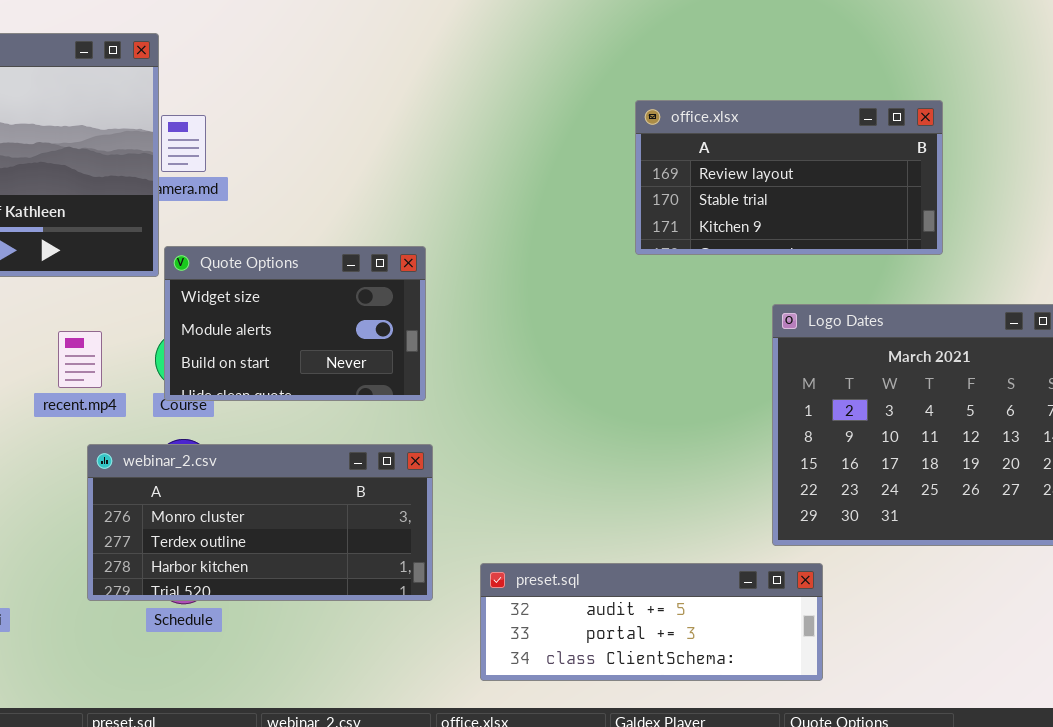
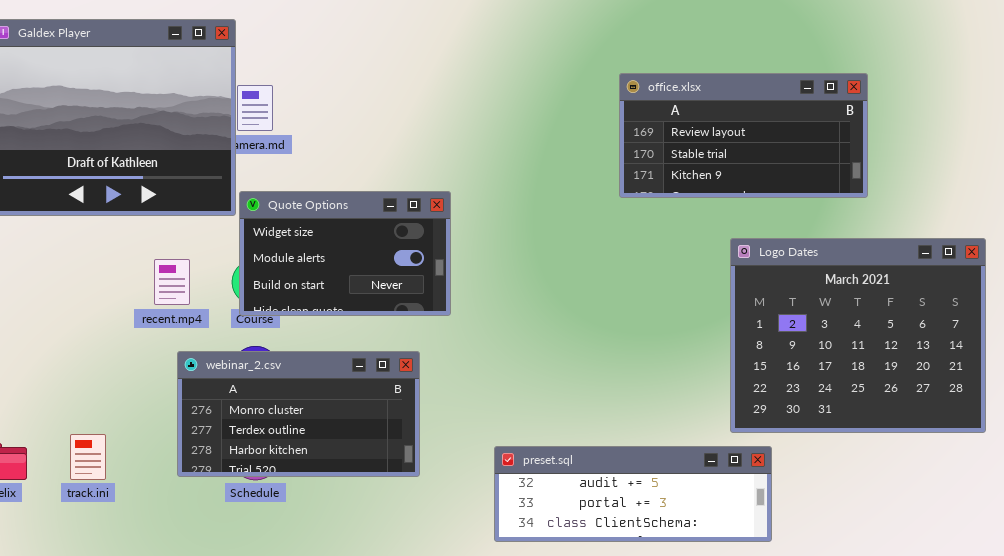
webinar_2.csv: [87,444,433,601] -> [177,351,420,477], resized

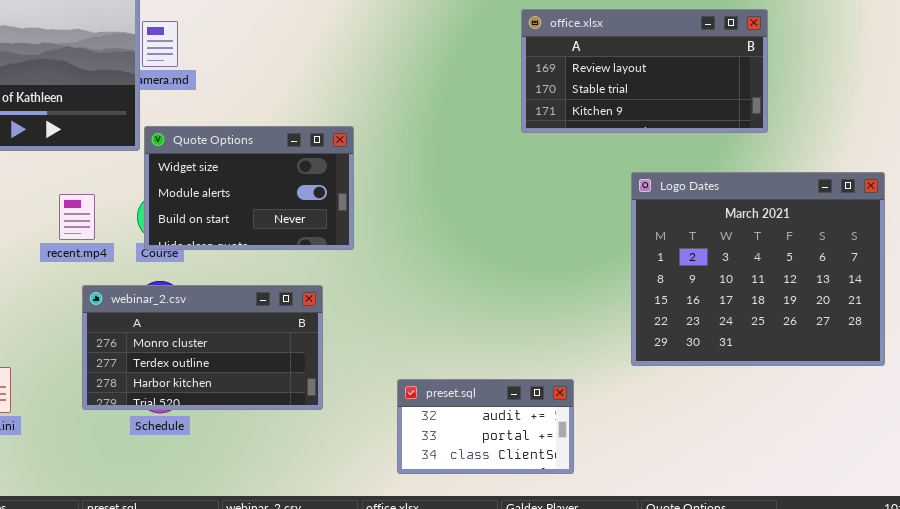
preset.sql: [494,446,772,542] -> [397,379,574,474], resized

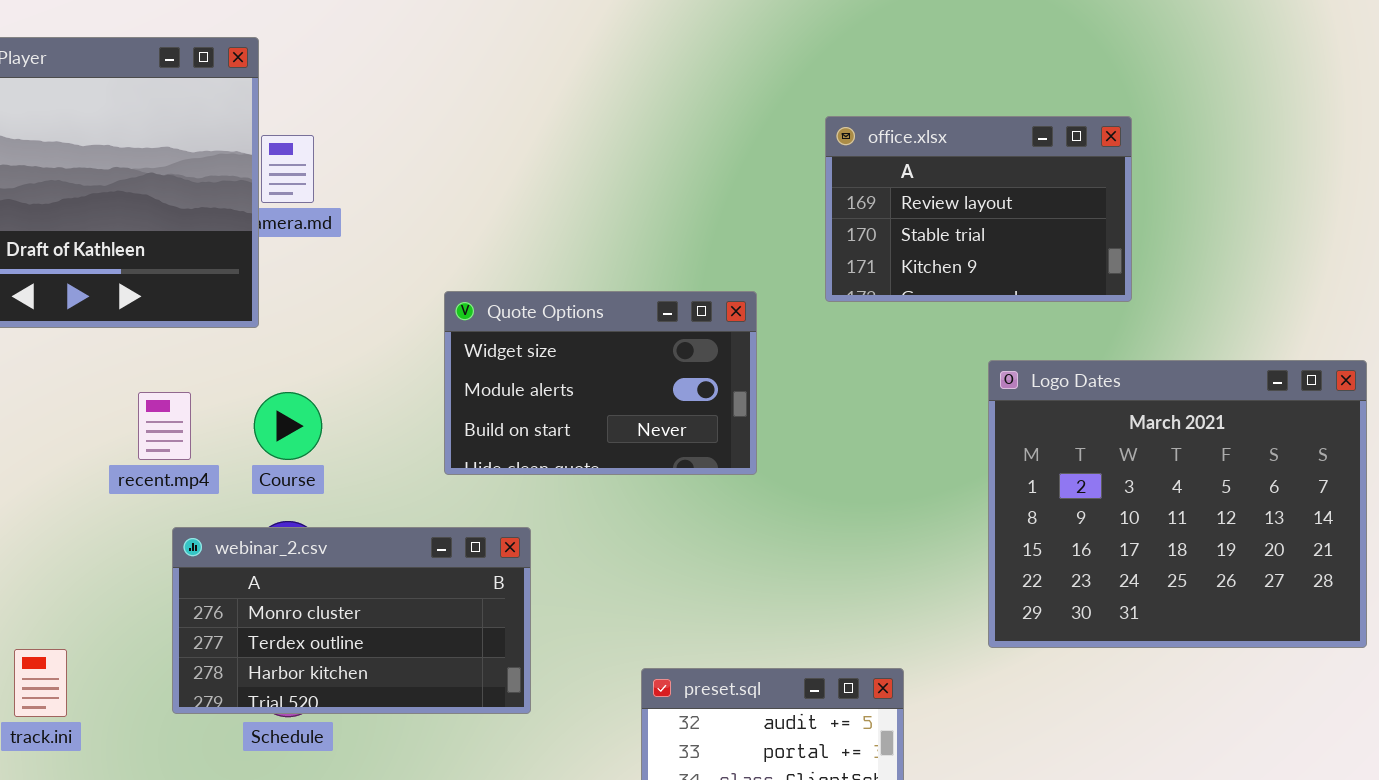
office.xlsx: [521,9,768,133] -> [825,116,1132,302], resized
Quote Options: [144,126,354,250] -> [444,291,757,475], moved

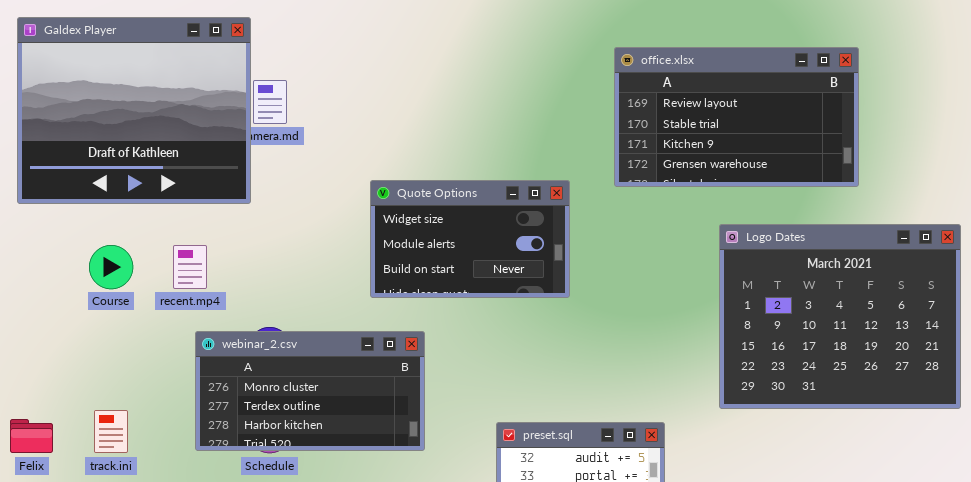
office.xlsx: [825,116,1132,302] -> [614,47,859,187], resized
Course: [254,392,322,460] -> [89,245,133,289], moved

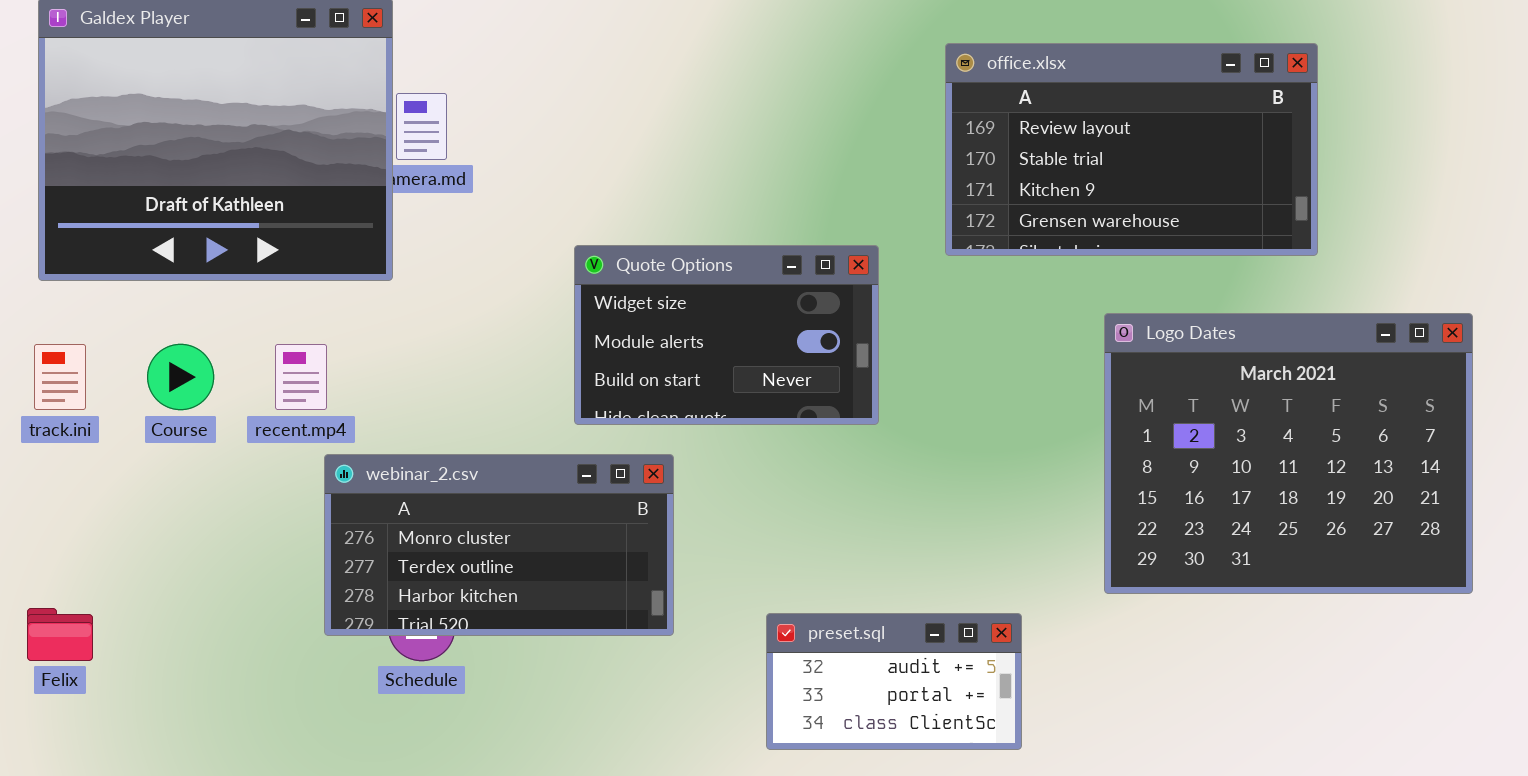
webinar_2.csv: [195,331,425,451] -> [324,454,674,636], moved
track.ini: [94,410,128,453] -> [34,344,86,410], moved

